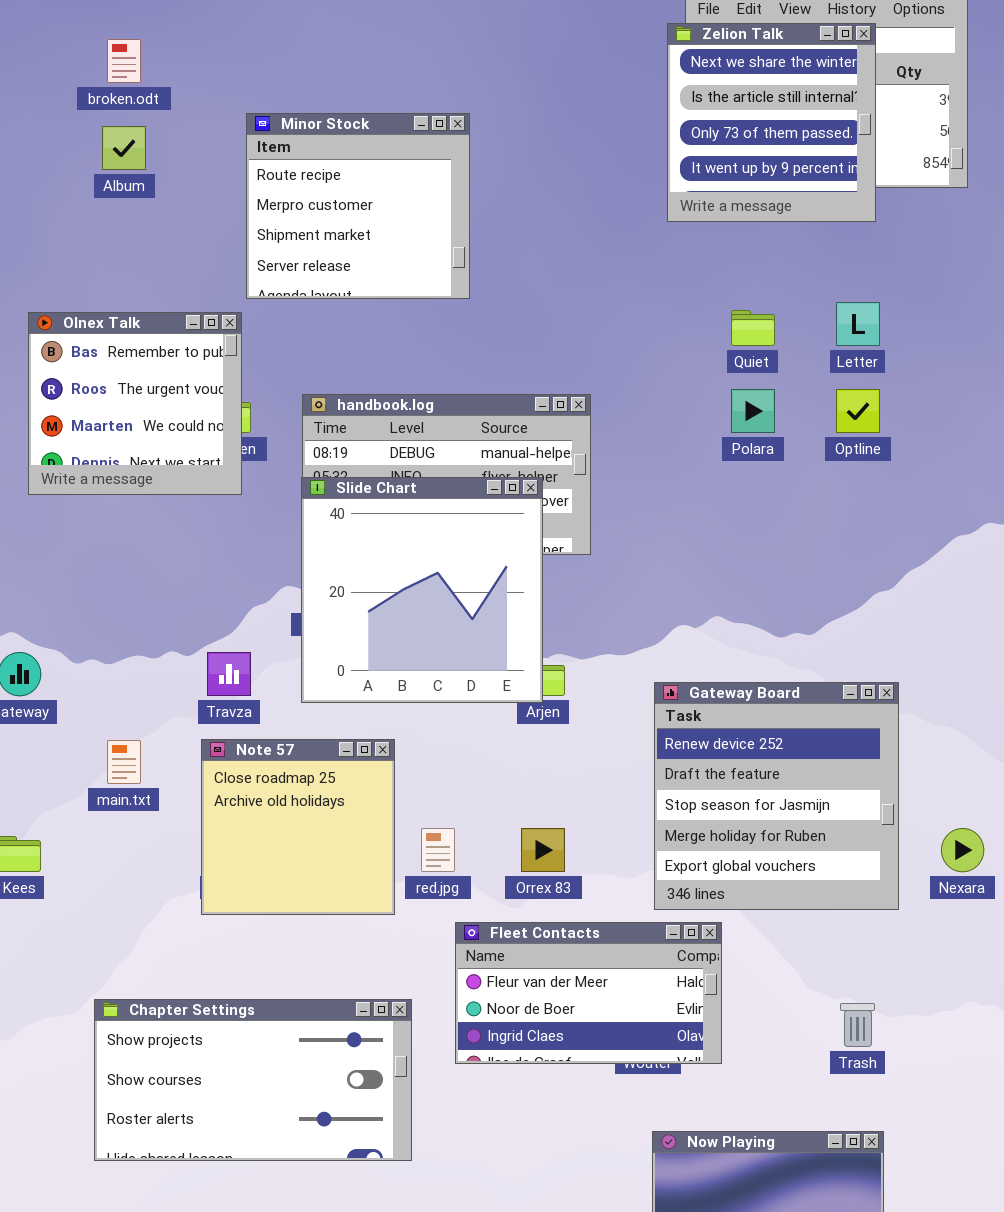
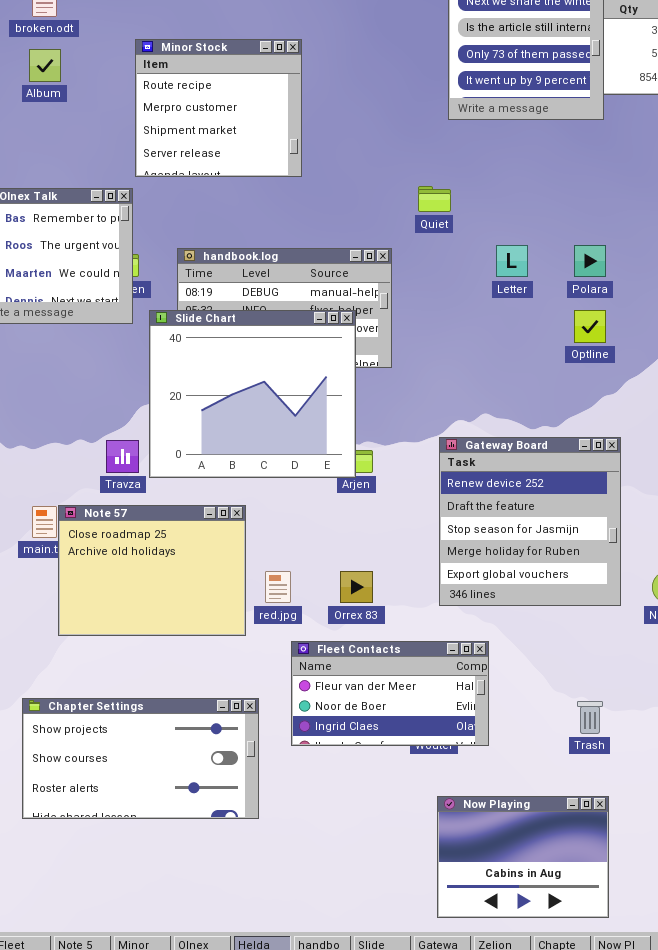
Letter: [836,302,880,346] -> [496,245,528,277], moved
Quiet: [731,310,775,346] -> [418,186,451,212], moved
Polara: [731,389,775,433] -> [574,245,606,277], moved
Optline: [836,389,880,433] -> [574,310,606,343], moved
Slide Chart: [301,477,543,703] -> [149,310,356,478], resized
Gateway Board: [654,682,899,910] -> [439,437,621,606], moved
Note 57: [201,739,395,915] -> [58,505,246,636], resized

